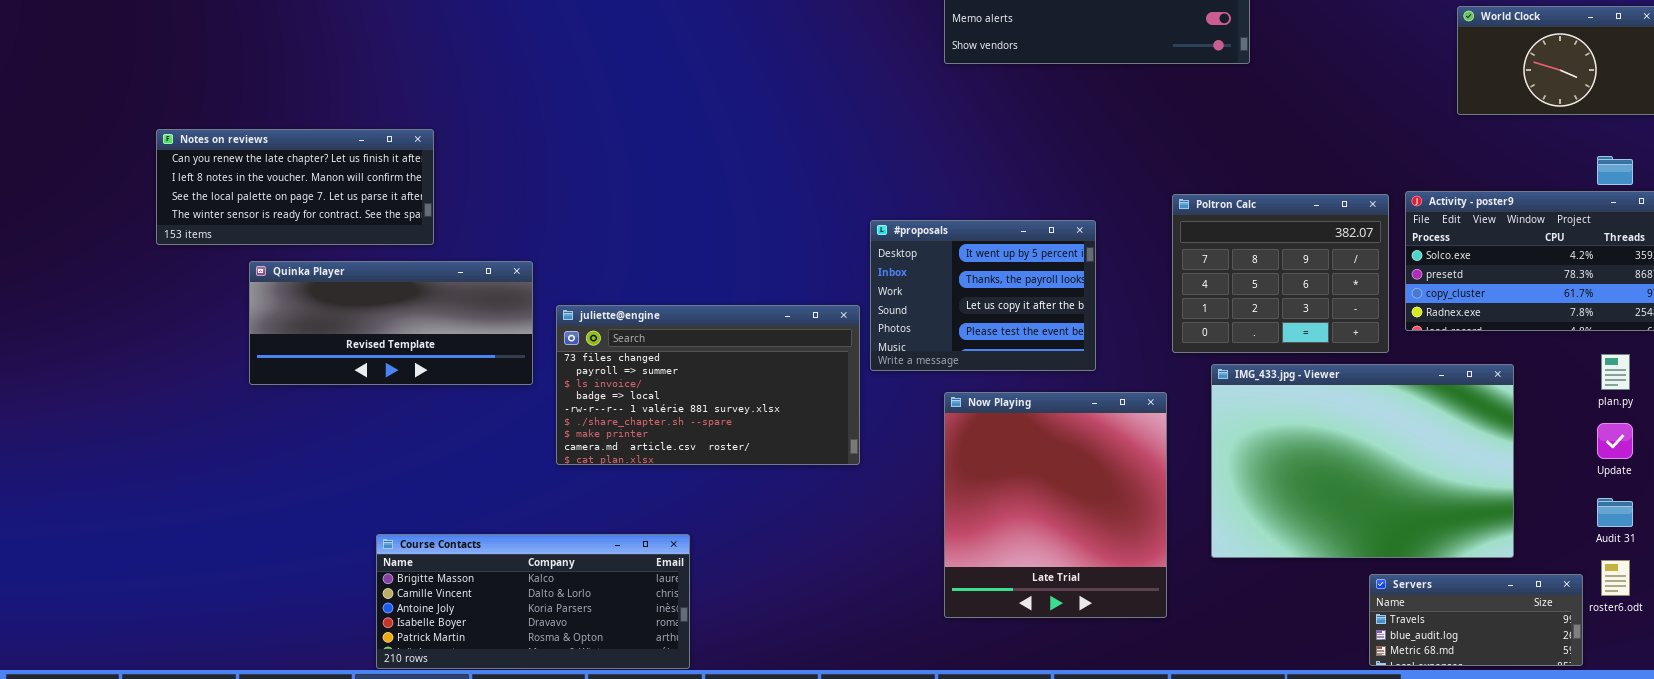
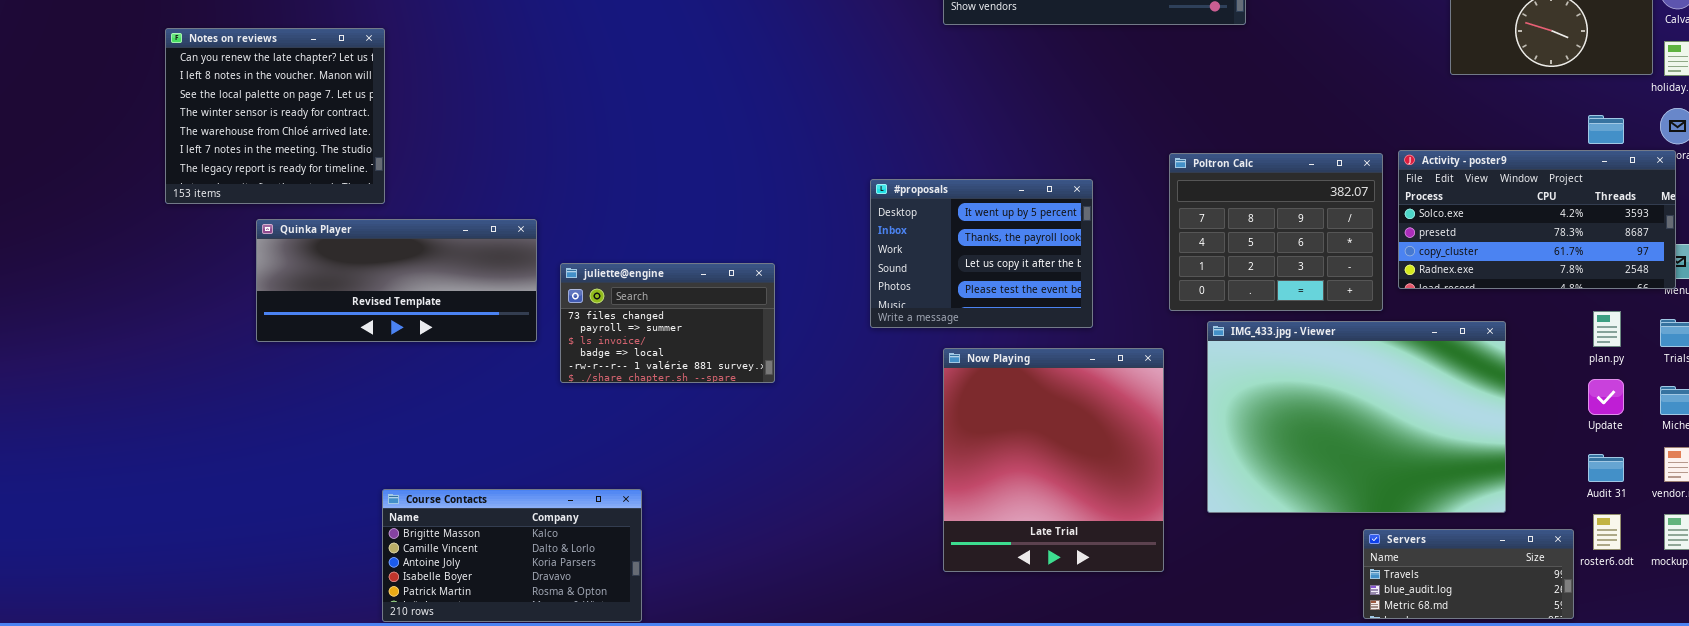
Notes on reviews: [156,129,434,245] -> [165,28,385,204], resized
juliette@engine: [556,305,860,465] -> [560,263,775,383], resized
Course Contacts: [376,534,690,669] -> [382,489,642,622], resized

